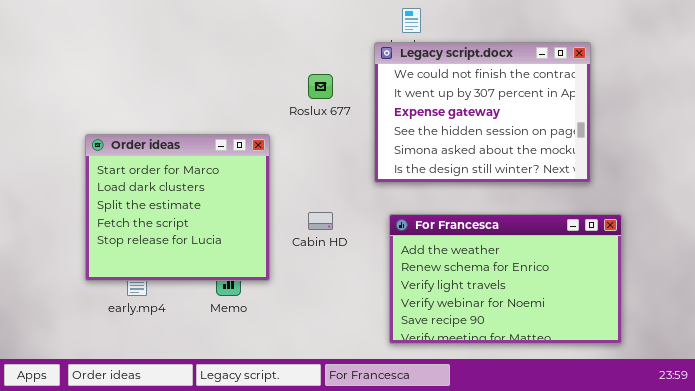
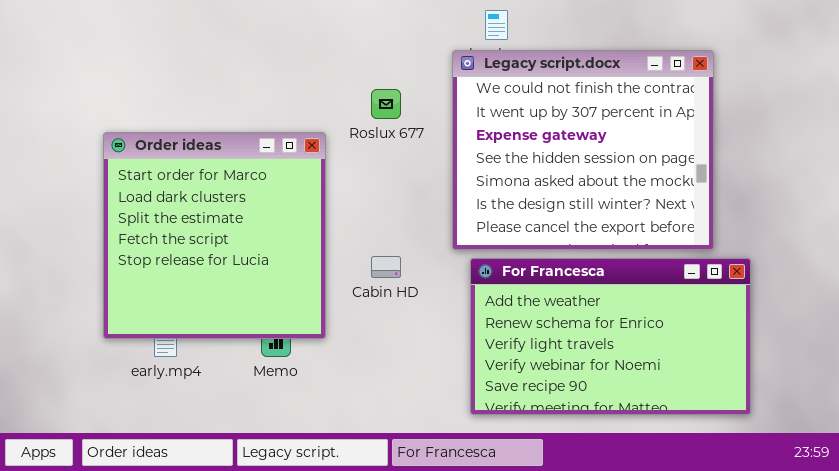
Legacy script.docx: [374,42,591,183] -> [452,50,714,250], resized
Order ideas: [85,134,270,281] -> [103,132,326,339], resized

